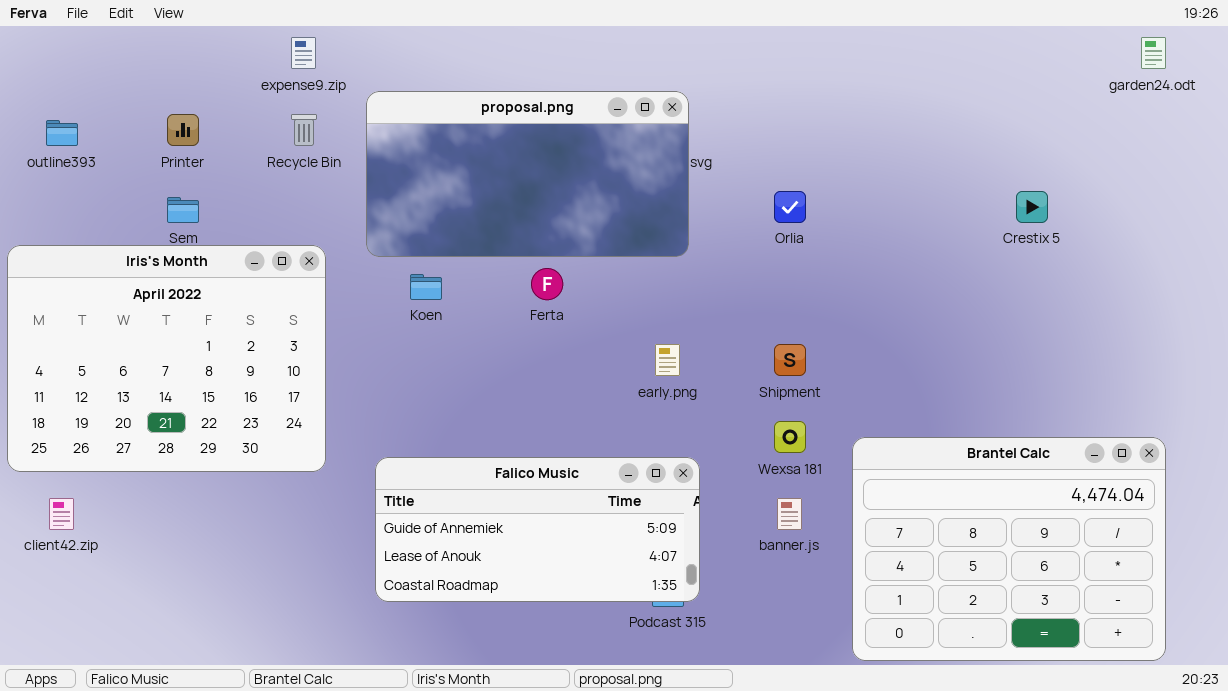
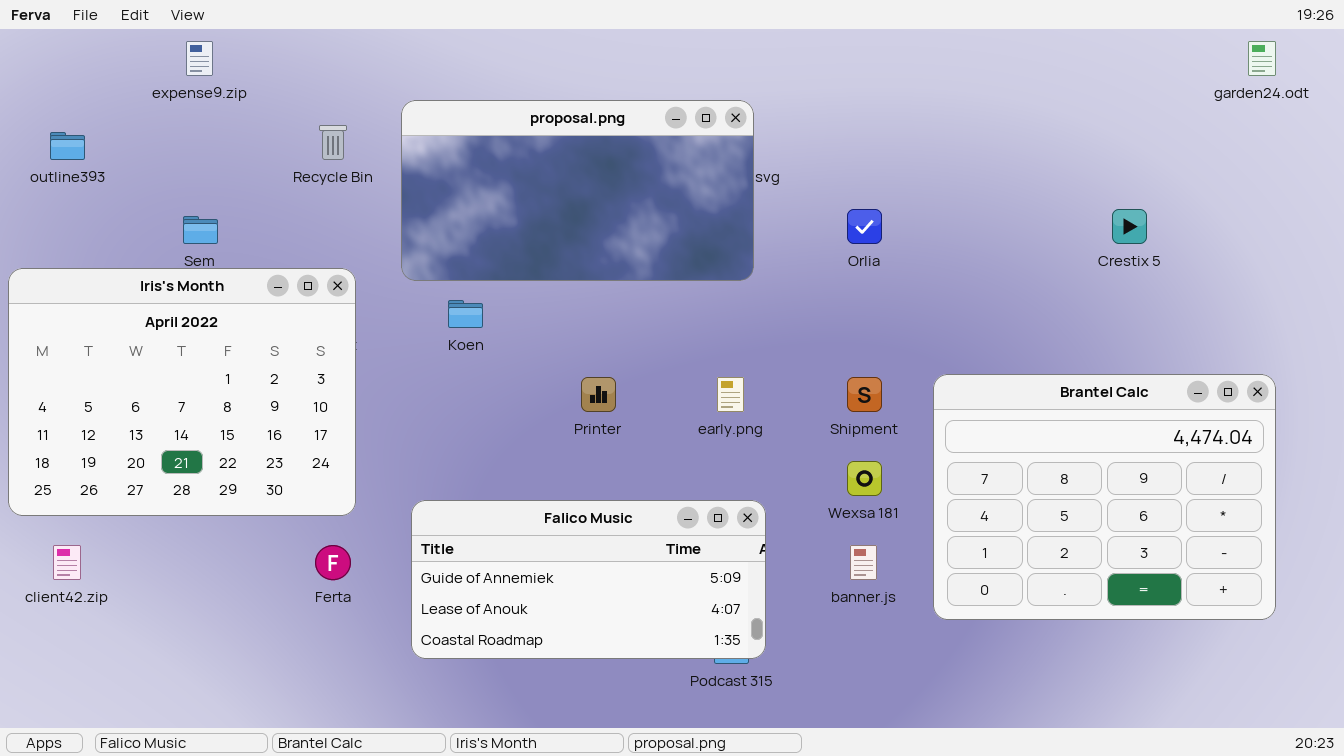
expense9.zip: [291,37,316,69] -> [186,41,213,76], moved
Printer: [167,114,199,146] -> [581,377,616,412], moved
Ferta: [531,268,563,300] -> [315,545,351,580], moved
Brantel Calc: [852,437,1166,661] -> [933,374,1276,620], moved

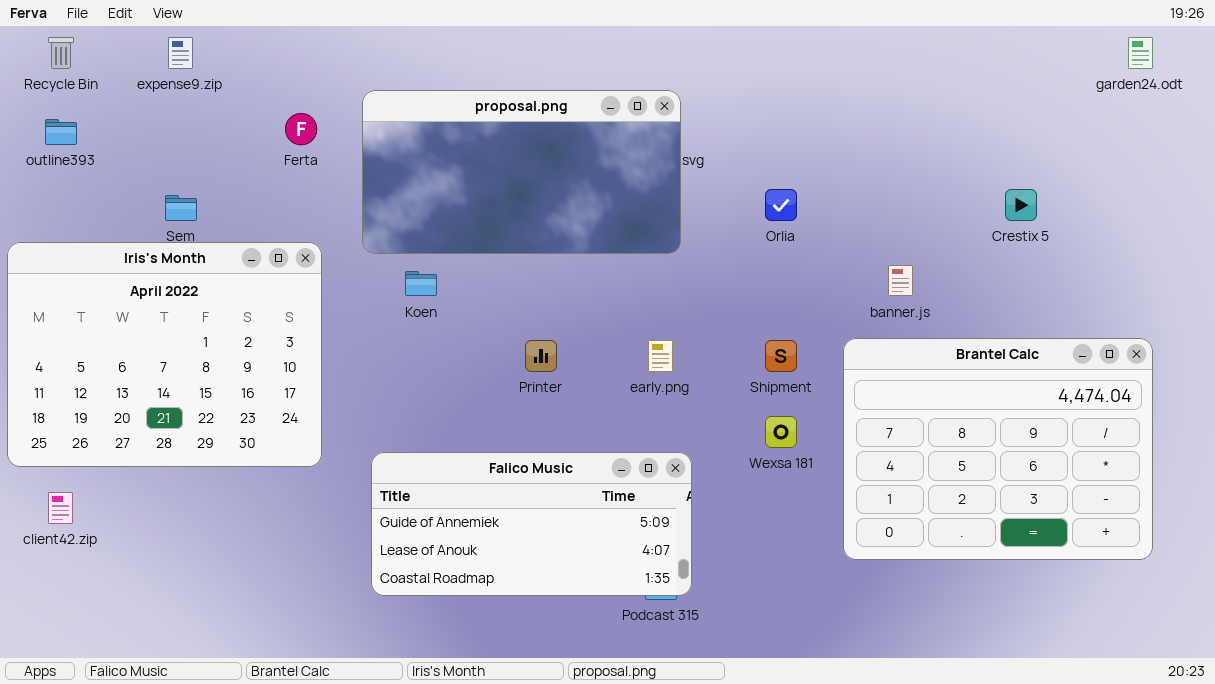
Recycle Bin: [319,125,347,160] -> [48,37,74,69], moved
Ferta: [315,545,351,580] -> [285,113,317,145], moved
banner.js: [850,545,877,580] -> [888,265,913,296], moved

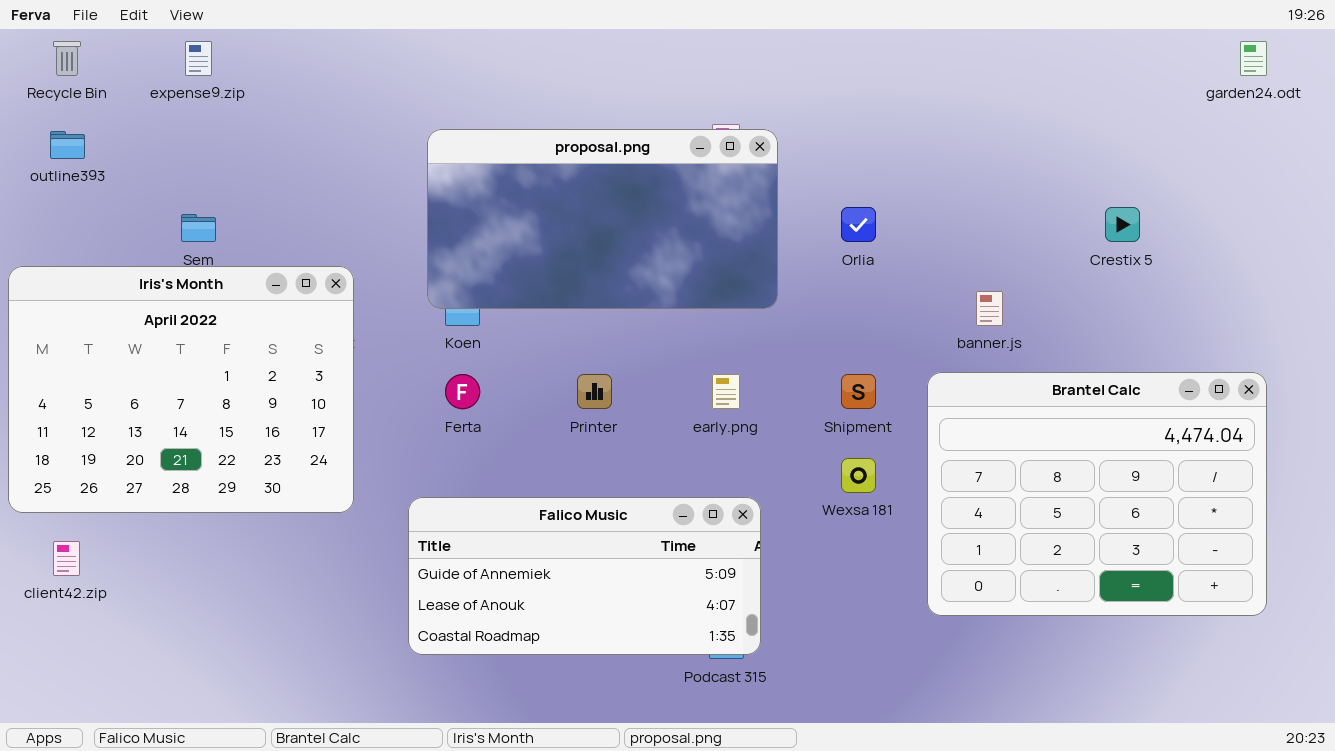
proposal.png: [362,90,681,254] -> [427,129,778,309], moved
Ferta: [285,113,317,145] -> [445,374,480,409], moved

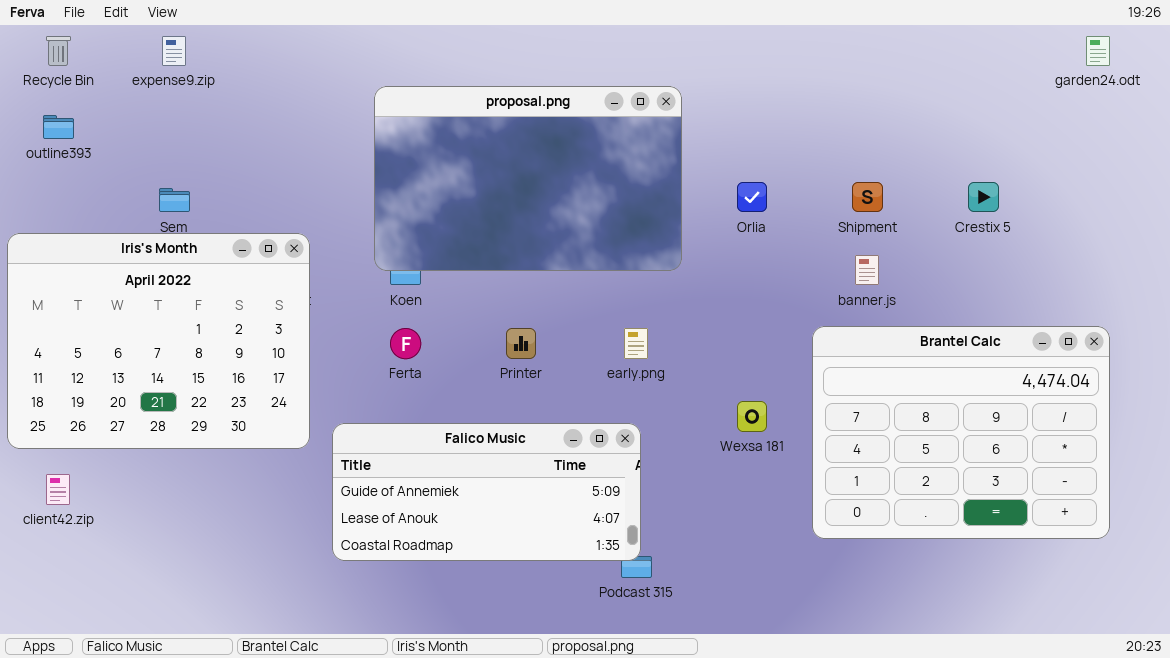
proposal.png: [427,129,778,309] -> [374,86,682,271], resized
Shipment: [841,374,876,409] -> [852,182,883,212], moved
Falico Music: [408,497,761,655] -> [332,423,641,561], moved

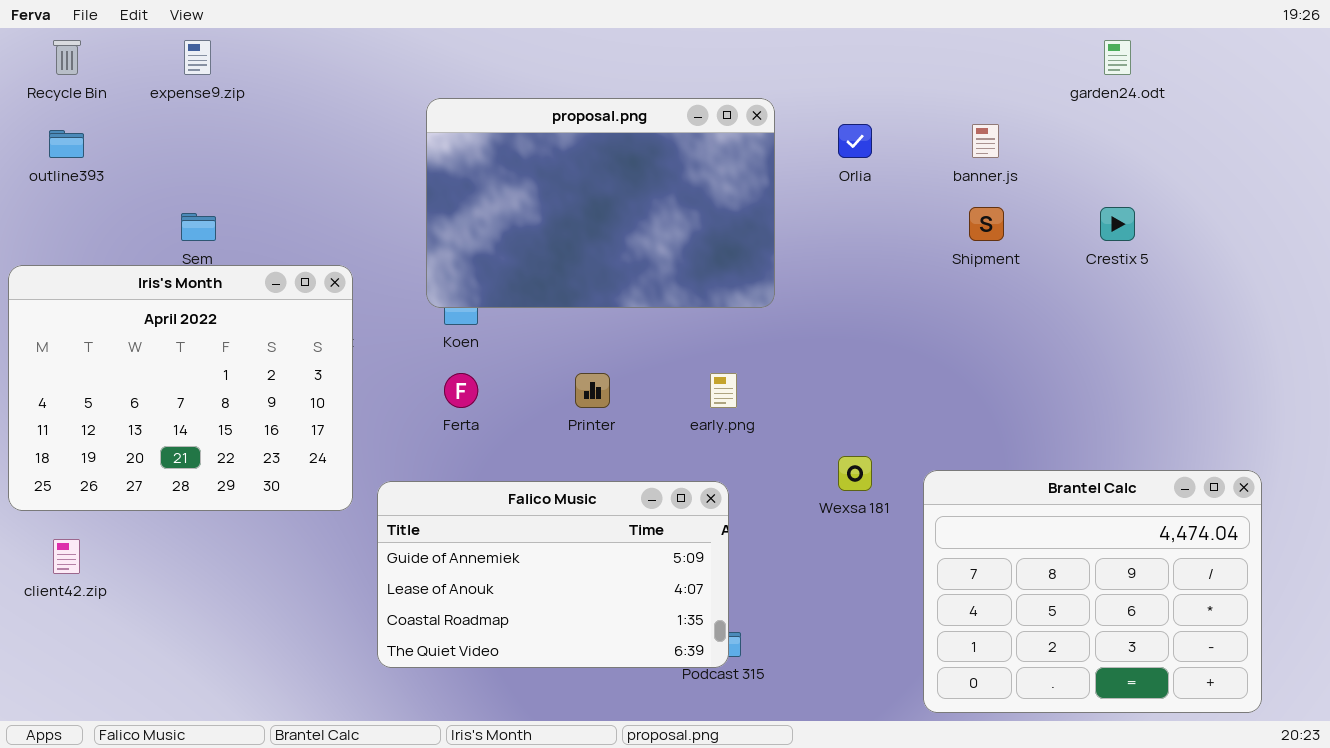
garden24.odt: [1086,36,1110,66] -> [1104,40,1131,75], moved
Orlia: [737,182,767,212] -> [838,124,872,158], moved
banner.js: [855,255,879,285] -> [972,124,999,158], moved
Brantel Calc: [812,326,1110,539] -> [923,470,1262,713], moved
Falico Music: [332,423,641,561] -> [377,481,729,668], resized

